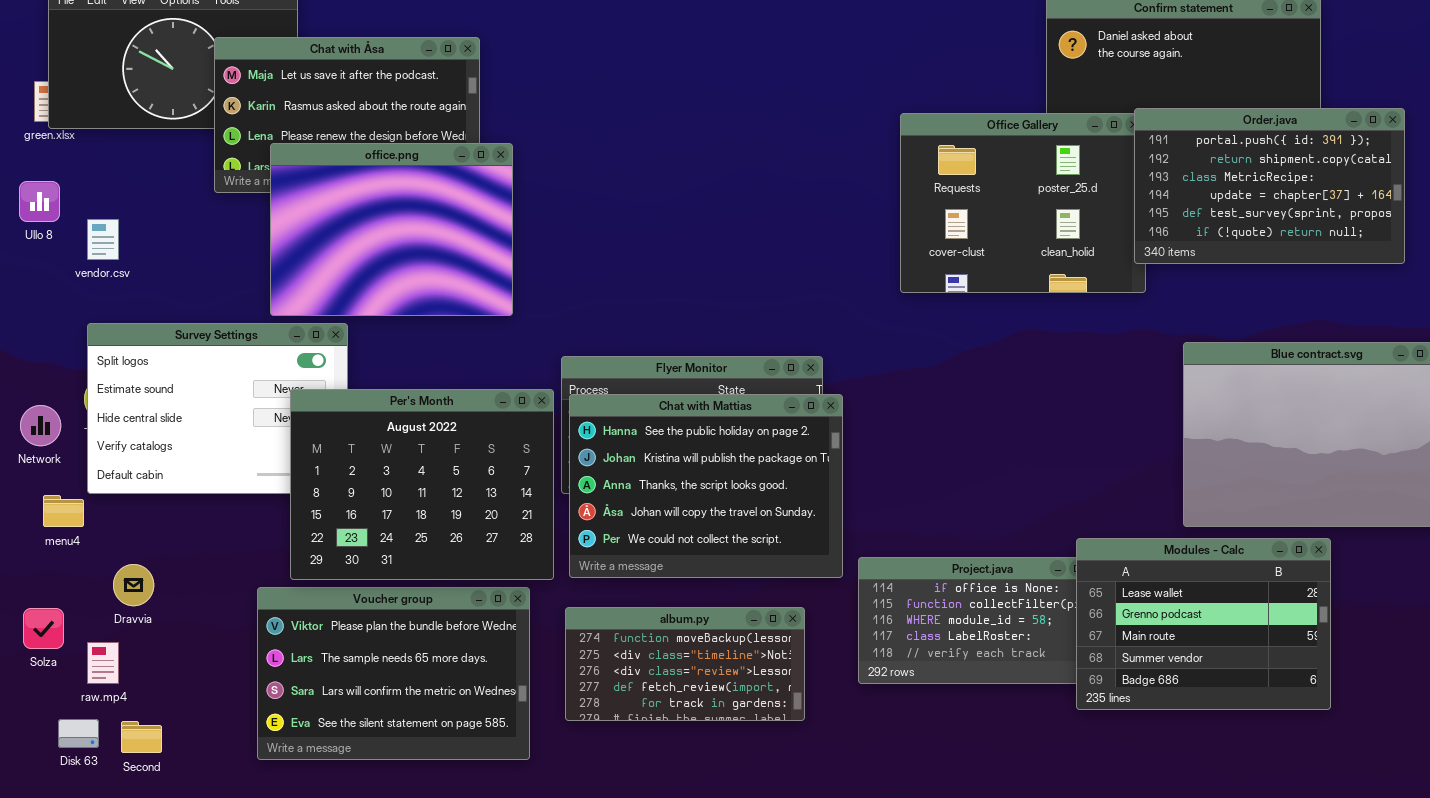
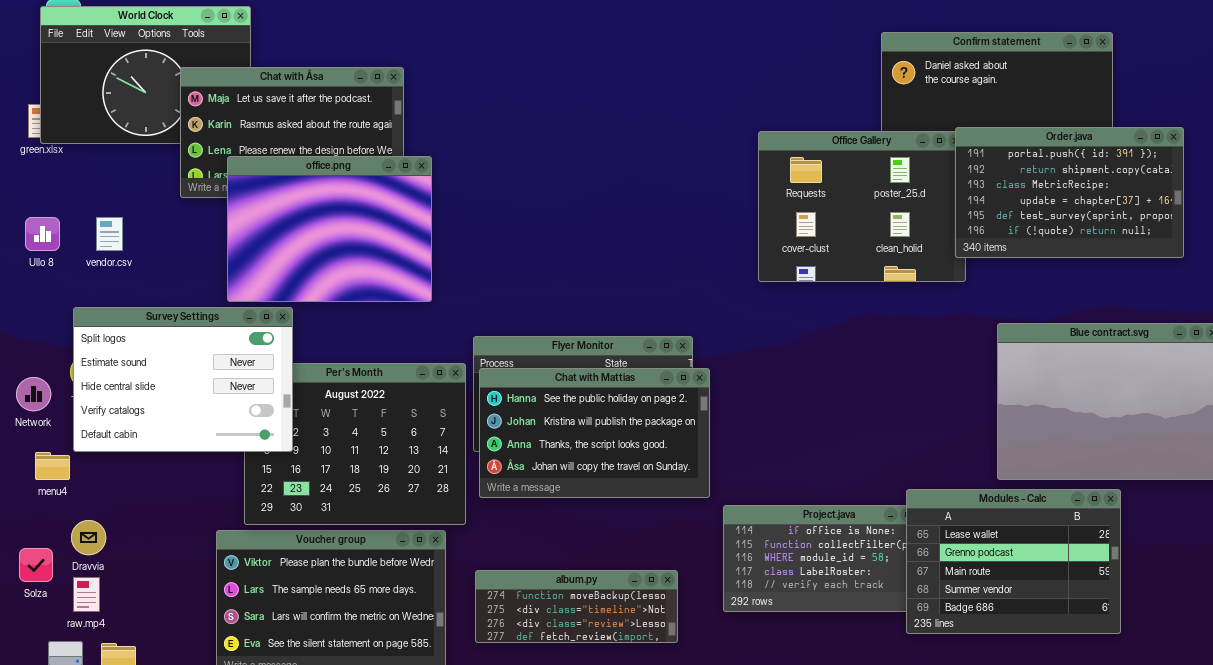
Ullo 8: [19,181,60,222] -> [25,217,60,251], moved
vendor.csv: [87,219,119,260] -> [96,217,123,251], moved
Survey Settings: [87,323,348,494] -> [73,307,293,452], raised
Chat with Mattias: [569,394,843,578] -> [479,368,710,498], resized
Dravvia: [113,564,154,606] -> [71,520,106,555], moved
album.py: [565,607,805,721] -> [475,570,678,643], resized

